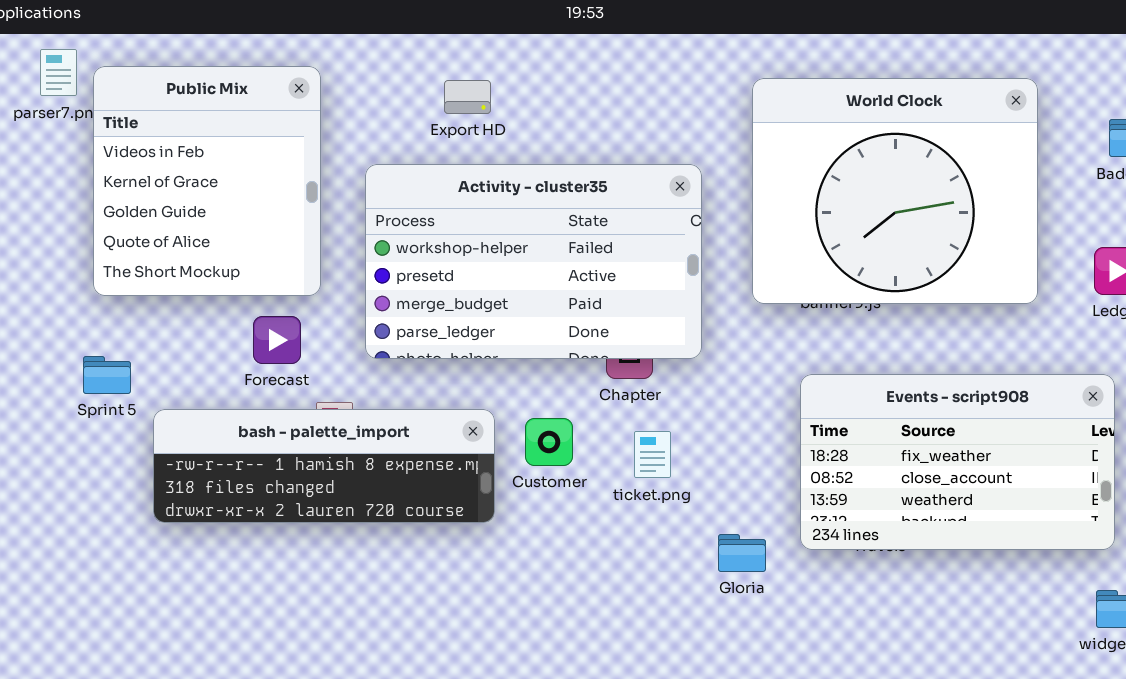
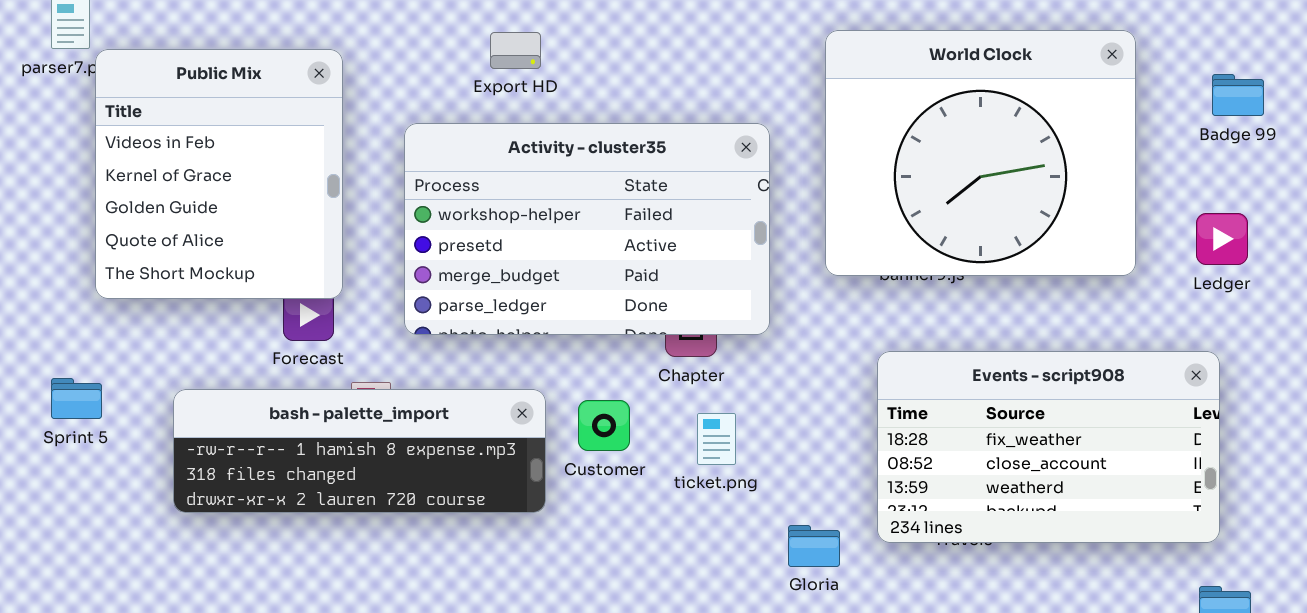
Public Mix: [93,66,321,296] -> [95,49,343,299], moved
Sprint 5: [83,356,131,394] -> [51,378,102,419], moved

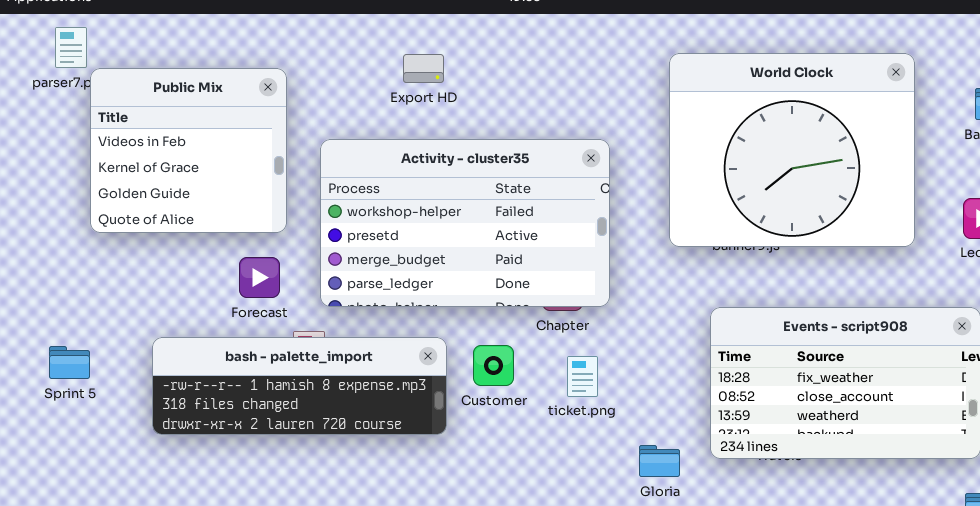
Public Mix: [95,49,343,299] -> [90,68,287,233], resized
Activity - cluster35: [404,123,770,335] -> [320,139,610,307], moved
Sprint 5: [51,378,102,419] -> [49,346,90,379], moved

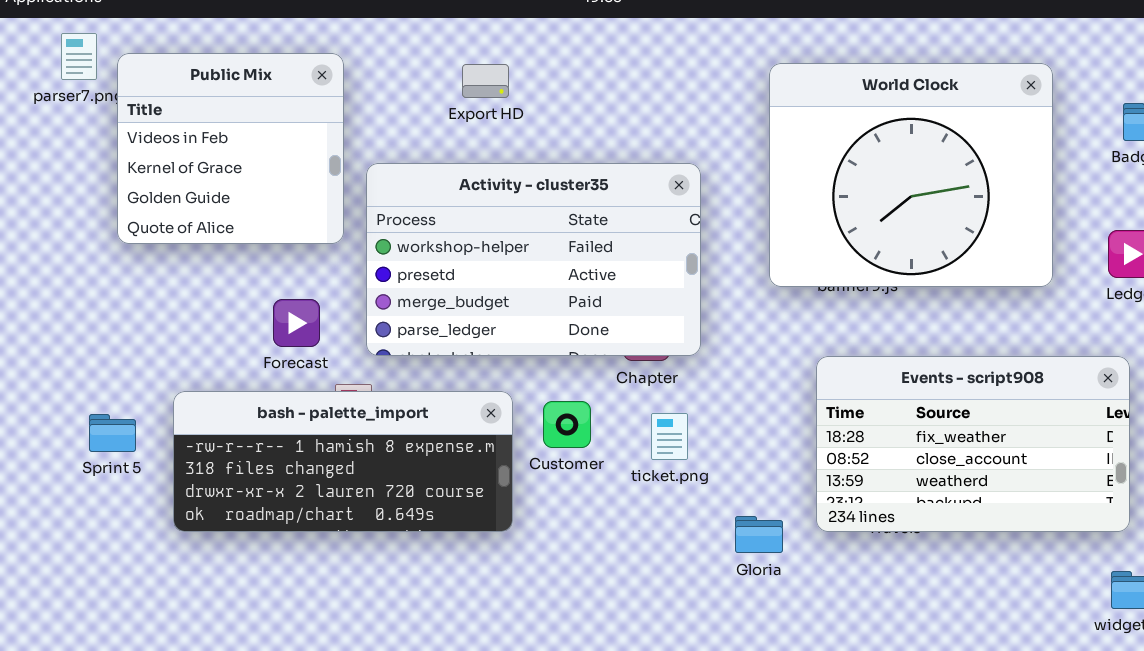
Public Mix: [90,68,287,233] -> [117,53,344,244], moved
bash - palette_import: [152,337,447,435] -> [173,391,513,532], resized
Sprint 5: [49,346,90,379] -> [89,414,136,452], moved

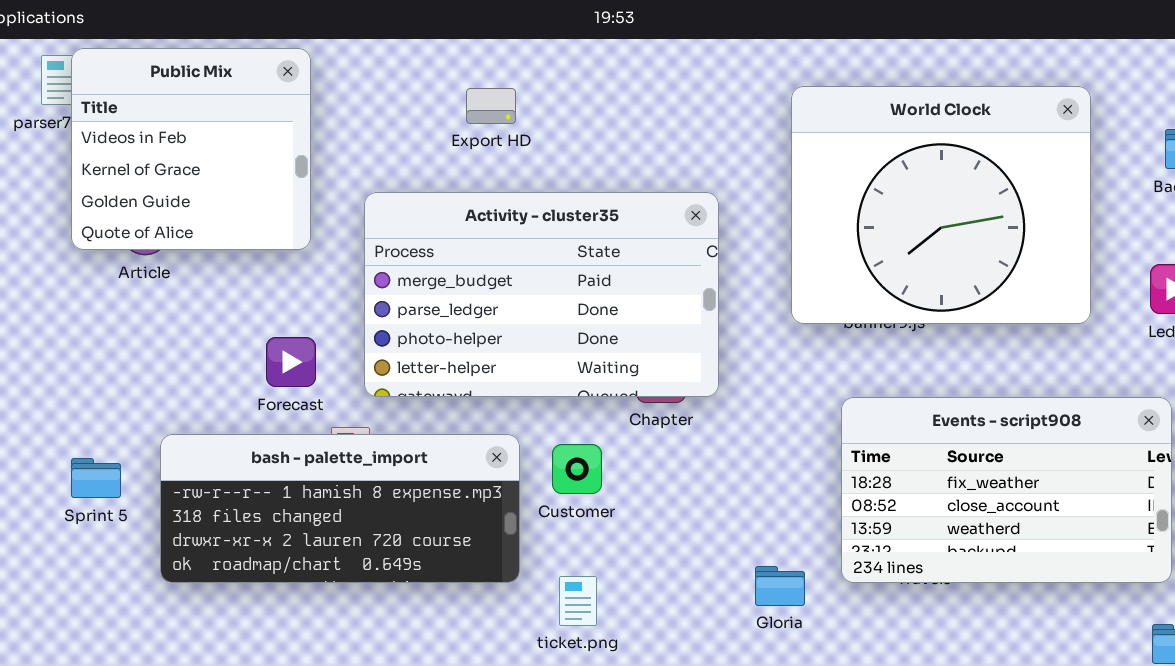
Public Mix: [117,53,344,244] -> [71,48,311,250], moved
Activity - cluster35: [366,163,701,356] -> [364,192,719,397], scrolled down 2 rows
ticket.png: [651,413,688,460] -> [559,576,597,626], moved

